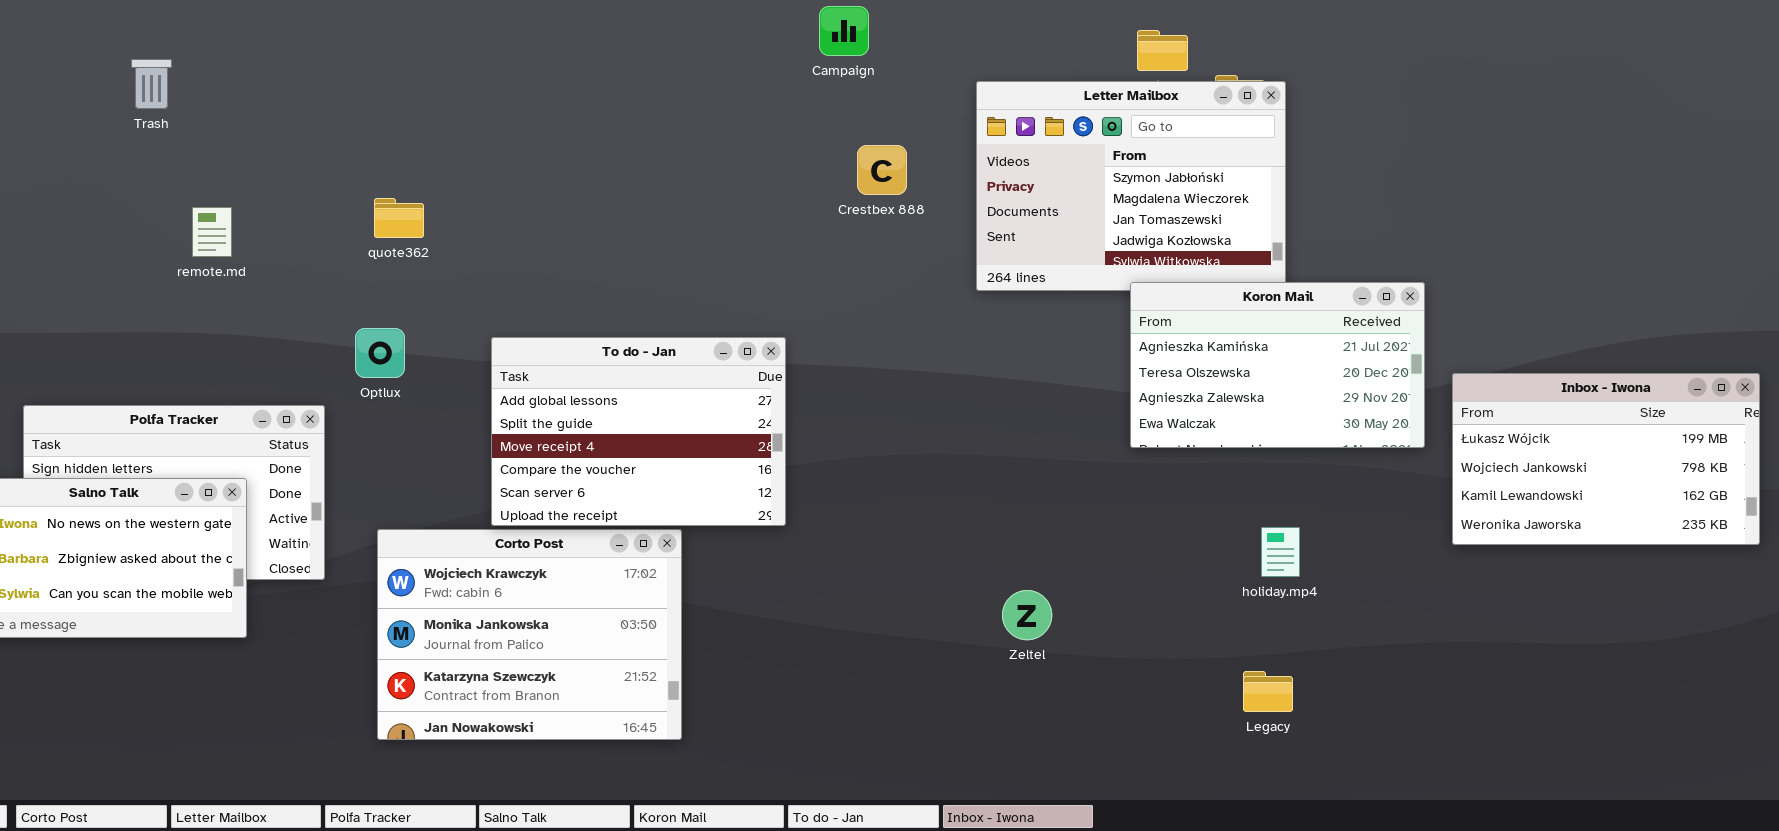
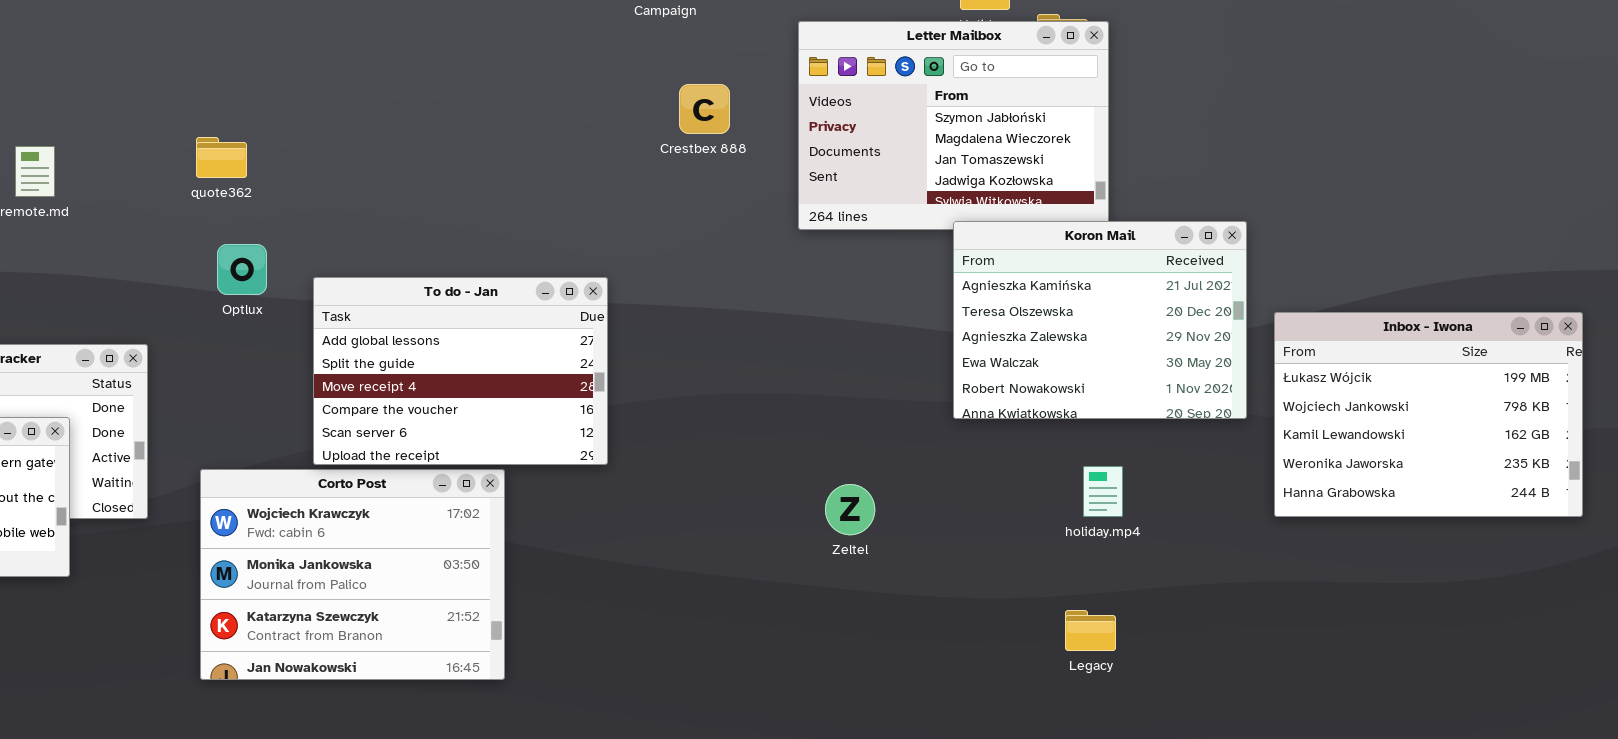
Koron Mail: [1130,282,1425,448] -> [953,221,1247,419], resized
Optlux: [355,328,405,378] -> [217,244,267,295], moved
Inbox - Iwona: [1452,373,1760,545] -> [1274,312,1583,517], resized
Zeltel: [1002,590,1052,640] -> [825,484,875,535], moved

